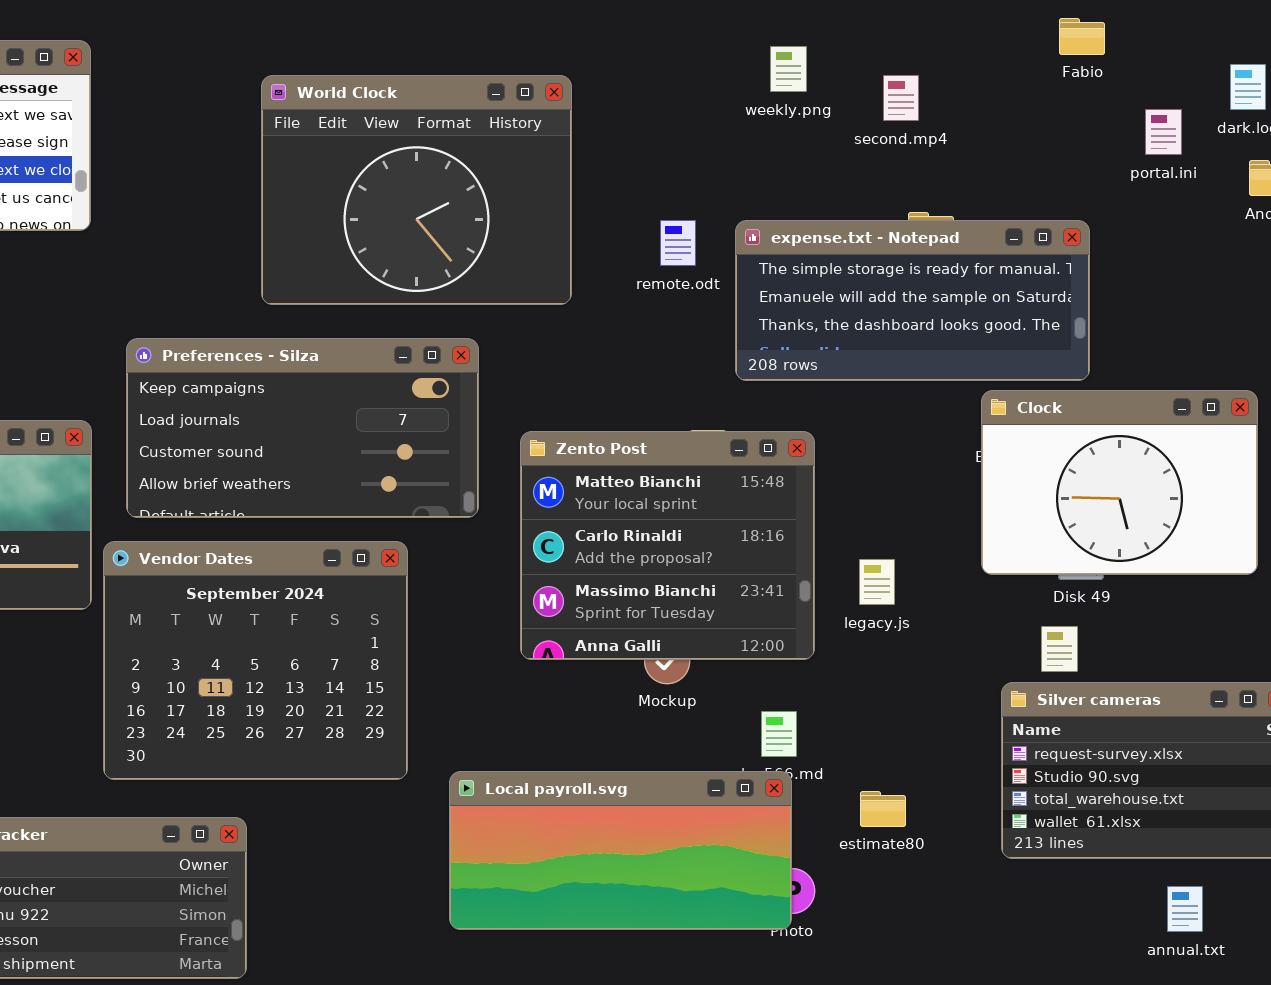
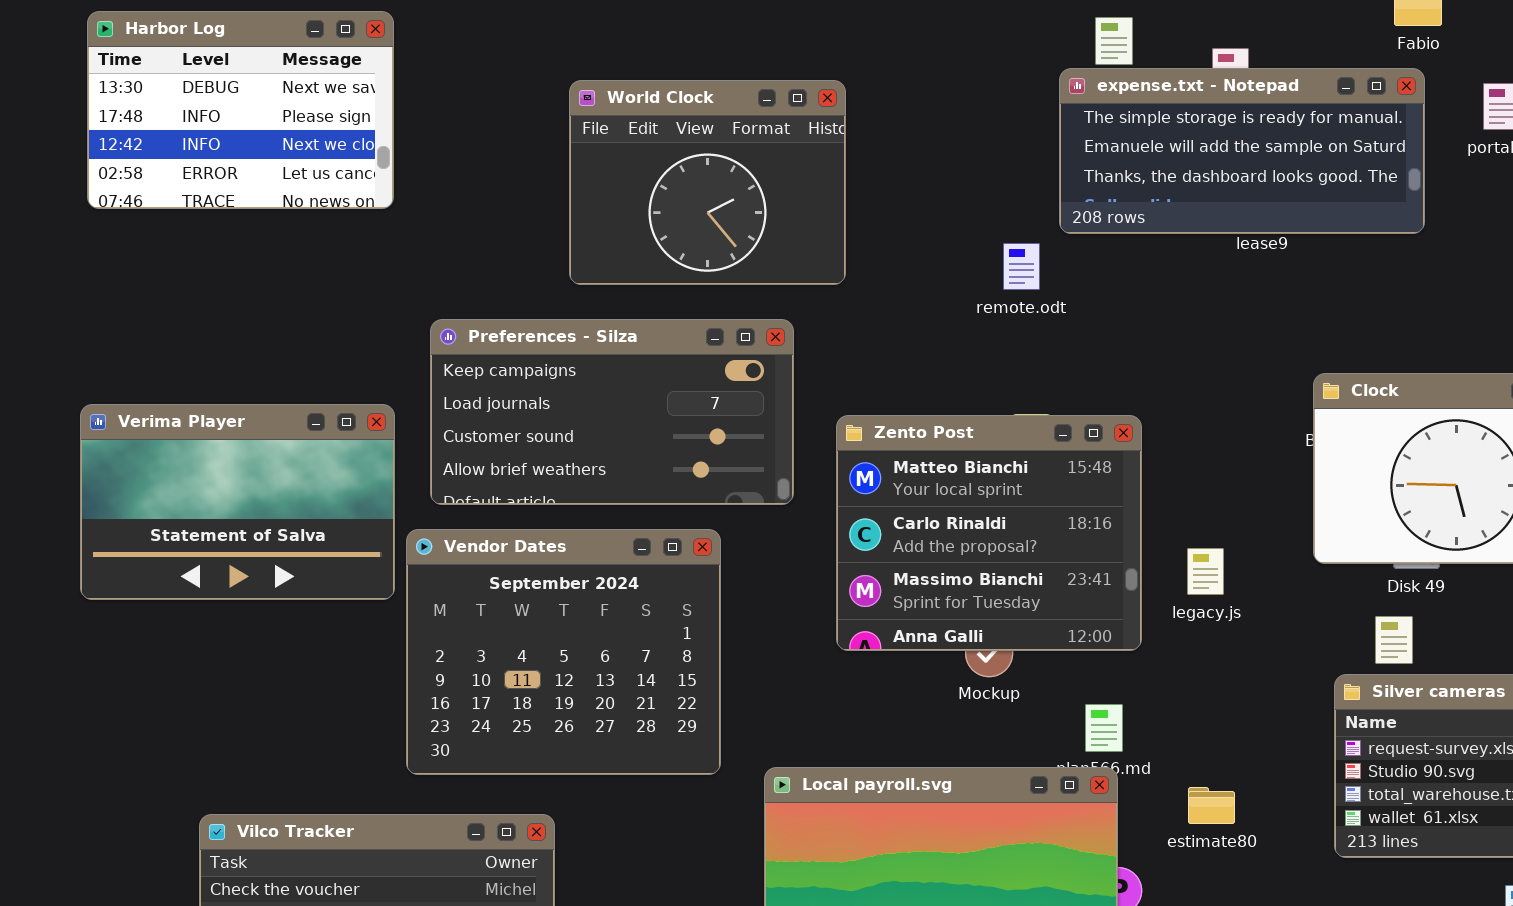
World Clock: [261,75,572,305] -> [569,80,846,285], resized
remote.odt: [660,220,696,266] -> [1003,243,1040,290], moved
expense.txt - Notepad: [735,220,1090,381] -> [1059,68,1425,234], moved

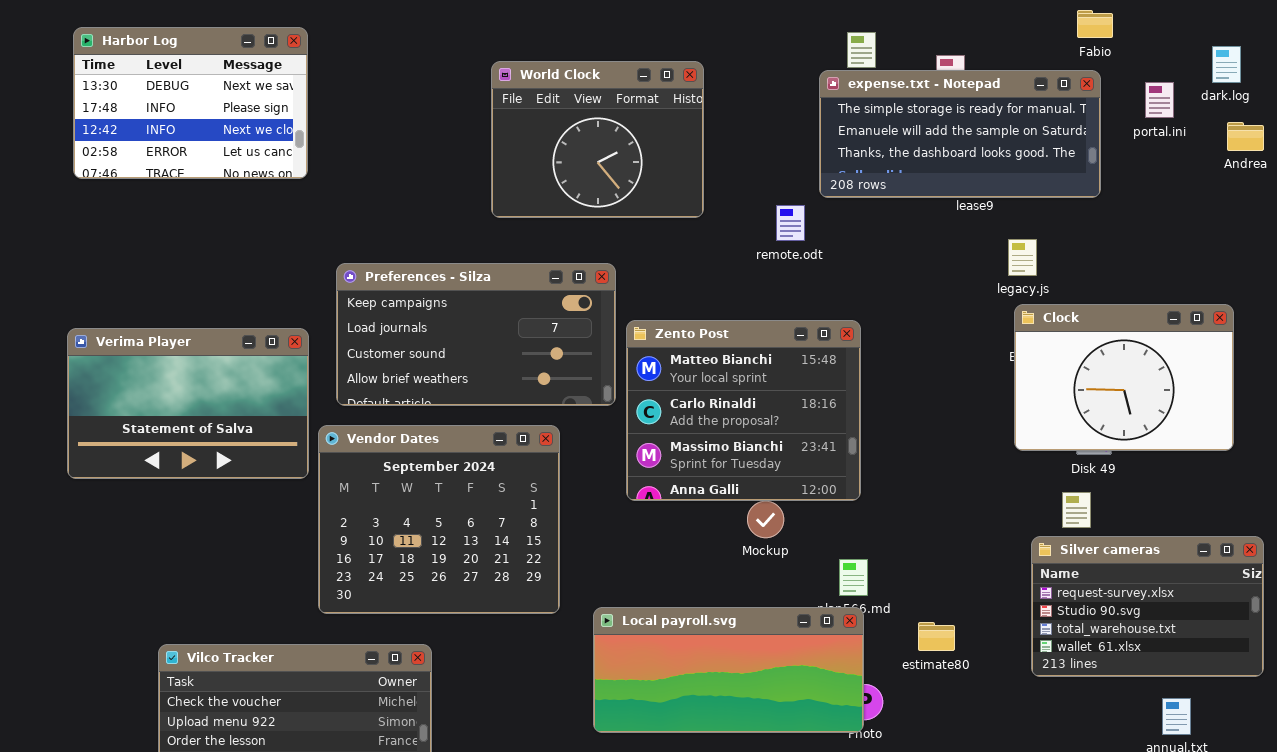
World Clock: [569,80,846,285] -> [491,61,704,218], moved
Zento Post: [836,415,1142,651] -> [626,320,861,501], moved
legacy.js: [1187,548,1224,595] -> [1008,239,1037,276], moved

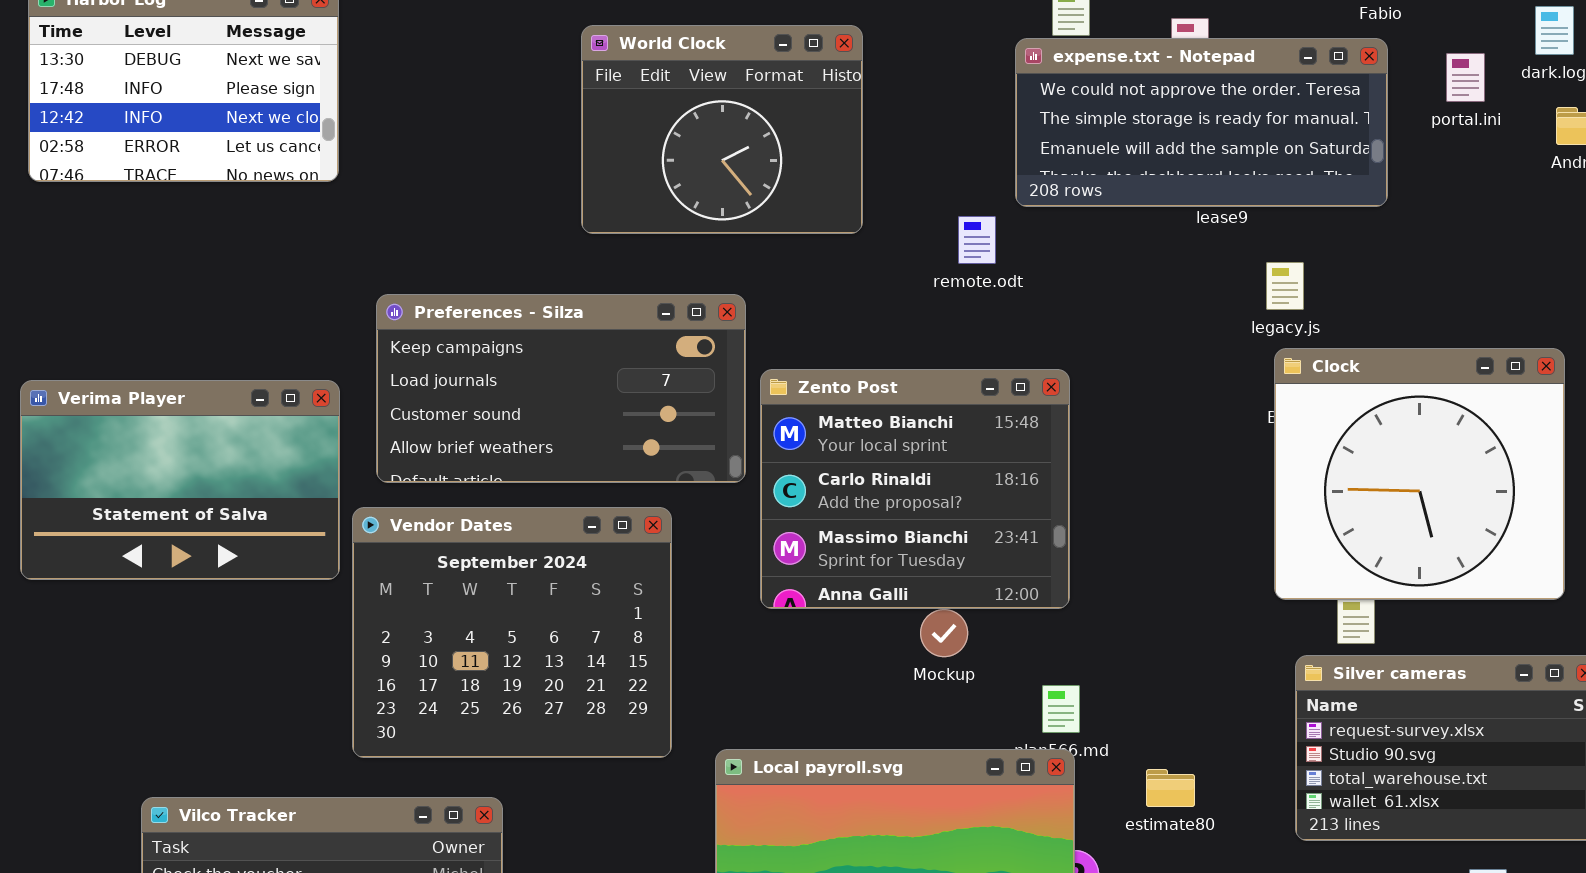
expense.txt - Notepad: [819,70,1101,198] -> [1015,38,1388,207], scrolled up 1 row
Clock: [1014,304,1234,451] -> [1274,348,1565,600], resized

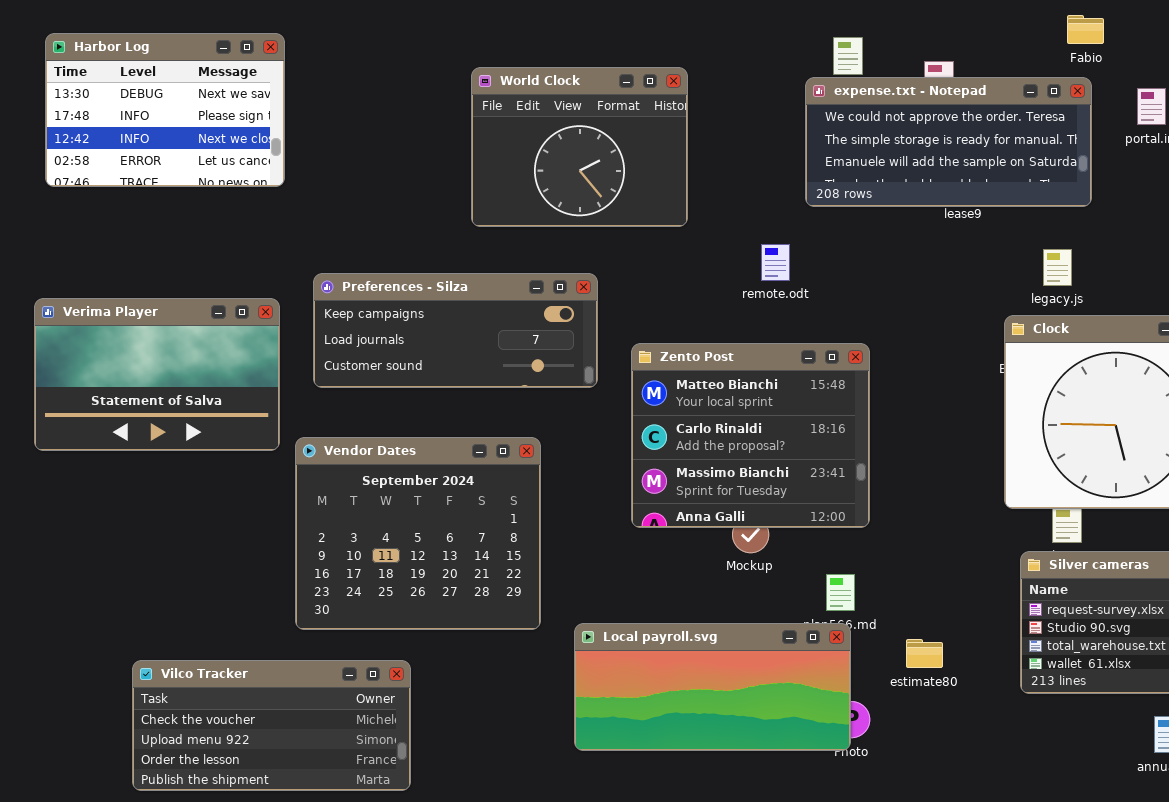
remote.odt: [958,216,996,264] -> [761,244,790,281], moved
legacy.js: [1266,262,1304,310] -> [1043,249,1072,286], moved
Preferences - Silza: [376,294,746,483] -> [313,273,598,388], resized
Zento Post: [760,369,1070,609] -> [631,343,870,528], moved
Verima Player: [20,380,340,580] -> [34,298,280,451], moved

